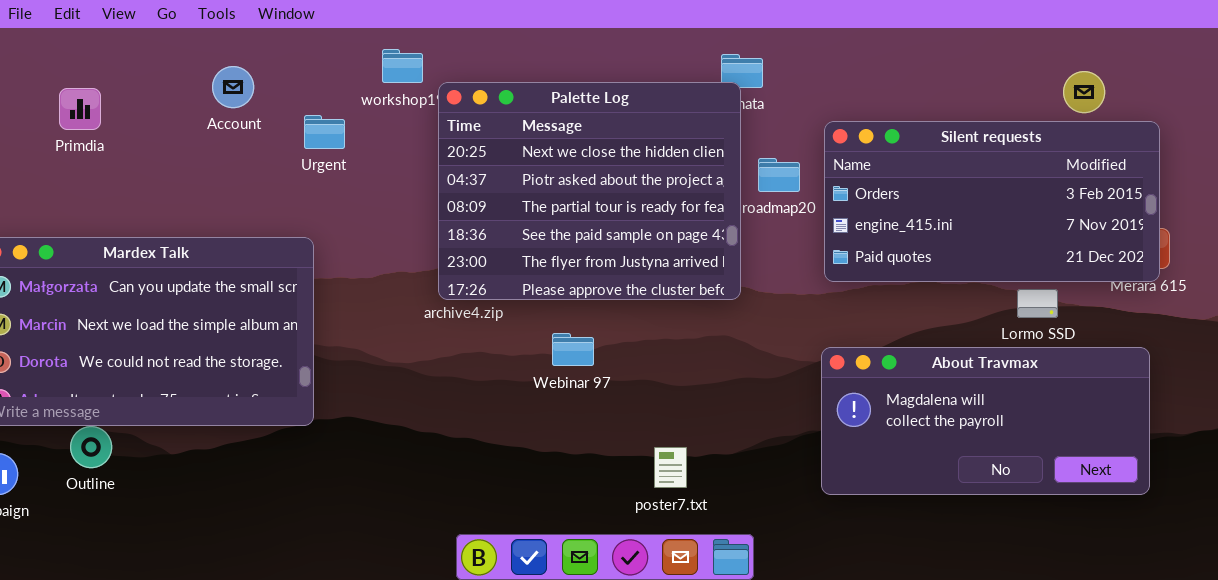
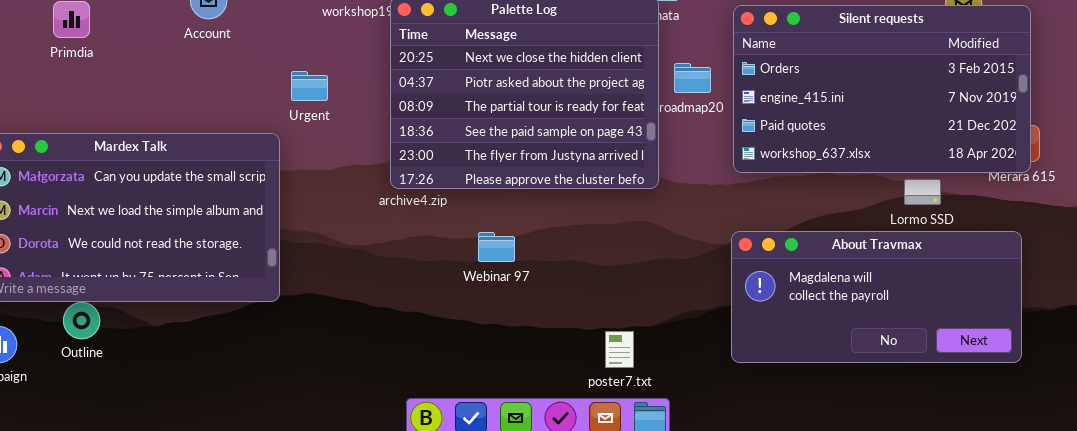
Urgent: [304,115,345,149] -> [291,71,328,101], moved
Silent requests: [824,121,1160,282] -> [733,5,1031,173], resized
Webinar 97: [552,333,594,366] -> [478,232,515,262], moved
poster7.txt: [654,447,687,488] -> [605,331,634,368], moved

